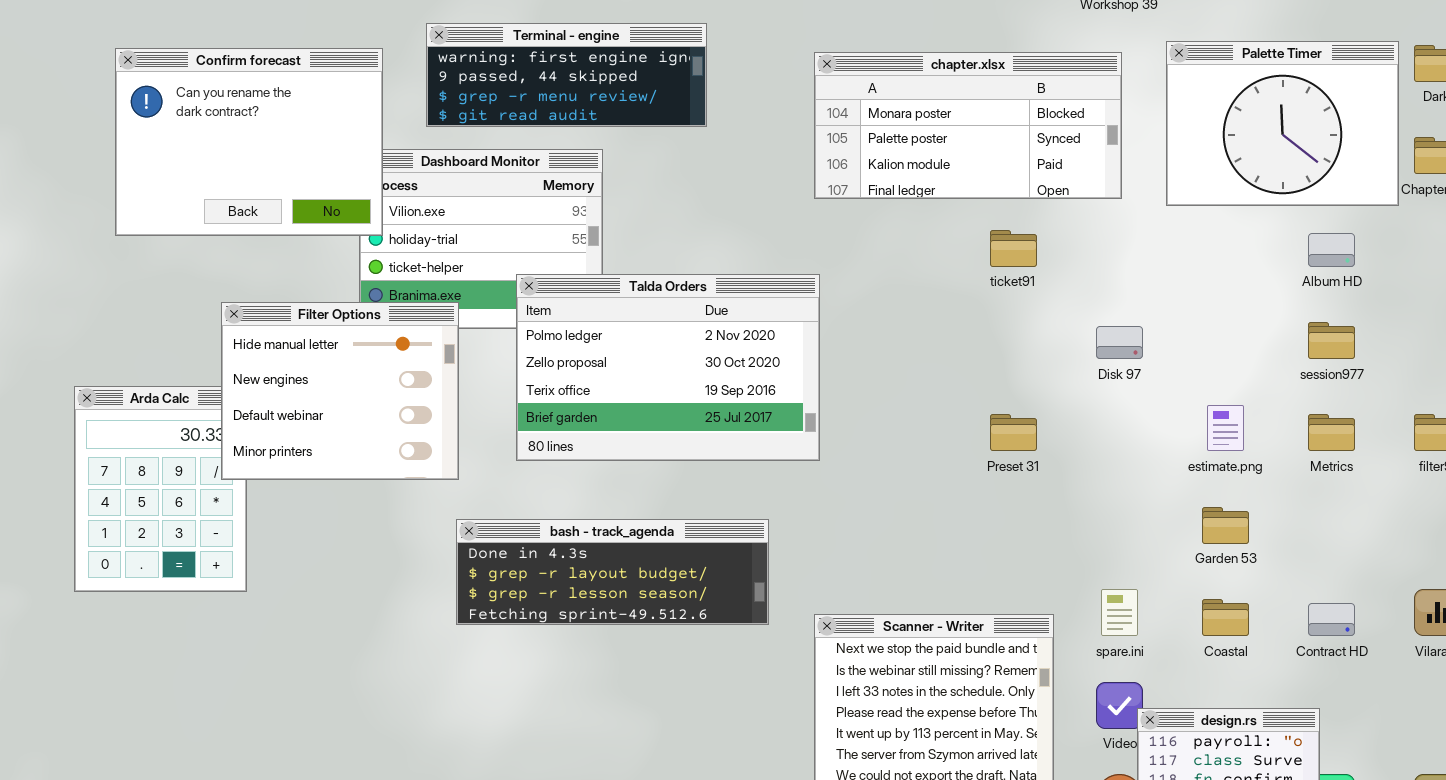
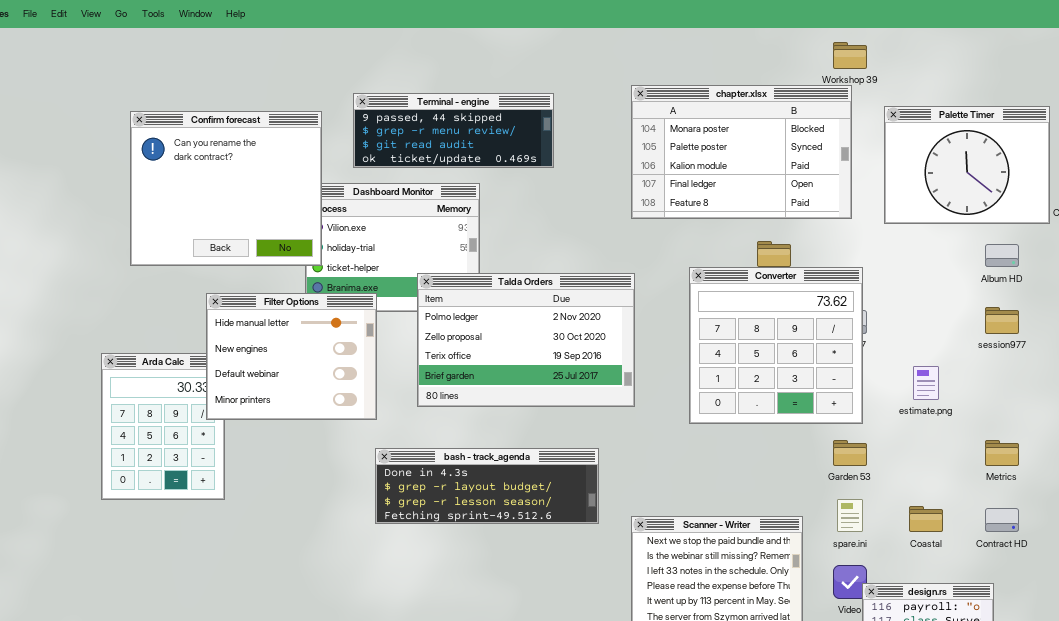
Terminal - engine: [426,23,707,127] -> [353,93,554,168], scrolled down 1 row
Confirm forecast: [115,48,383,236] -> [130,111,322,266], resized
chapter.xlsx: [814,52,1122,199] -> [631,85,852,219], resized
Converter: none -> [689,267,863,424], opened
Metrics: [1308,414,1355,451] -> [985,440,1019,466], moved
Garden 53: [1202,507,1249,544] -> [833,440,867,466], moved

